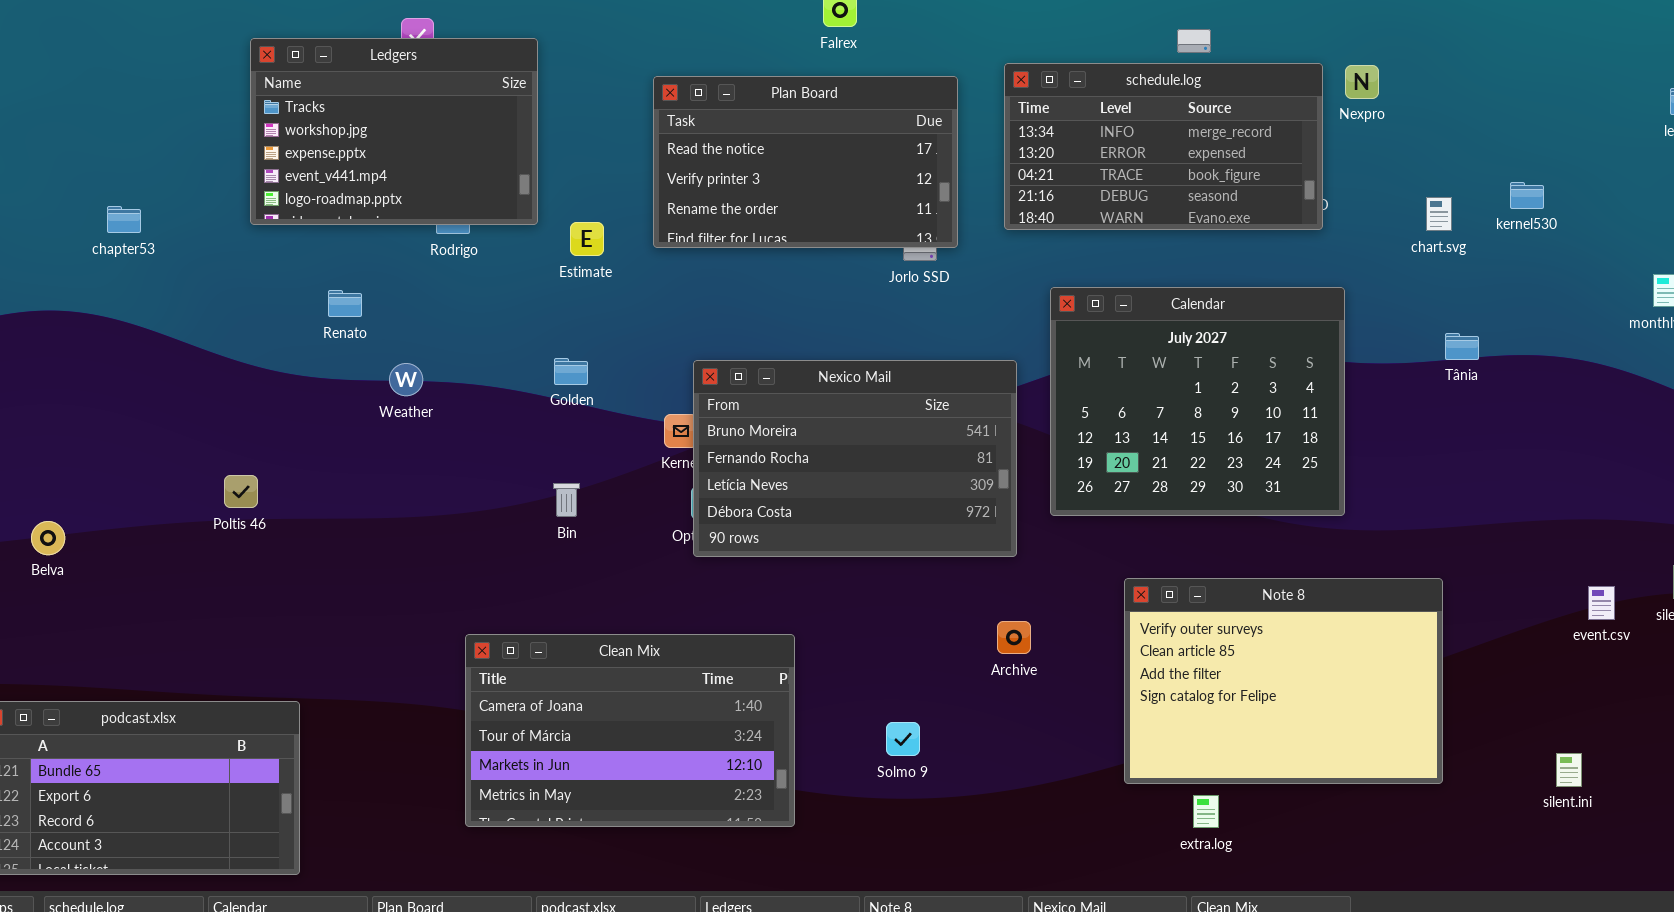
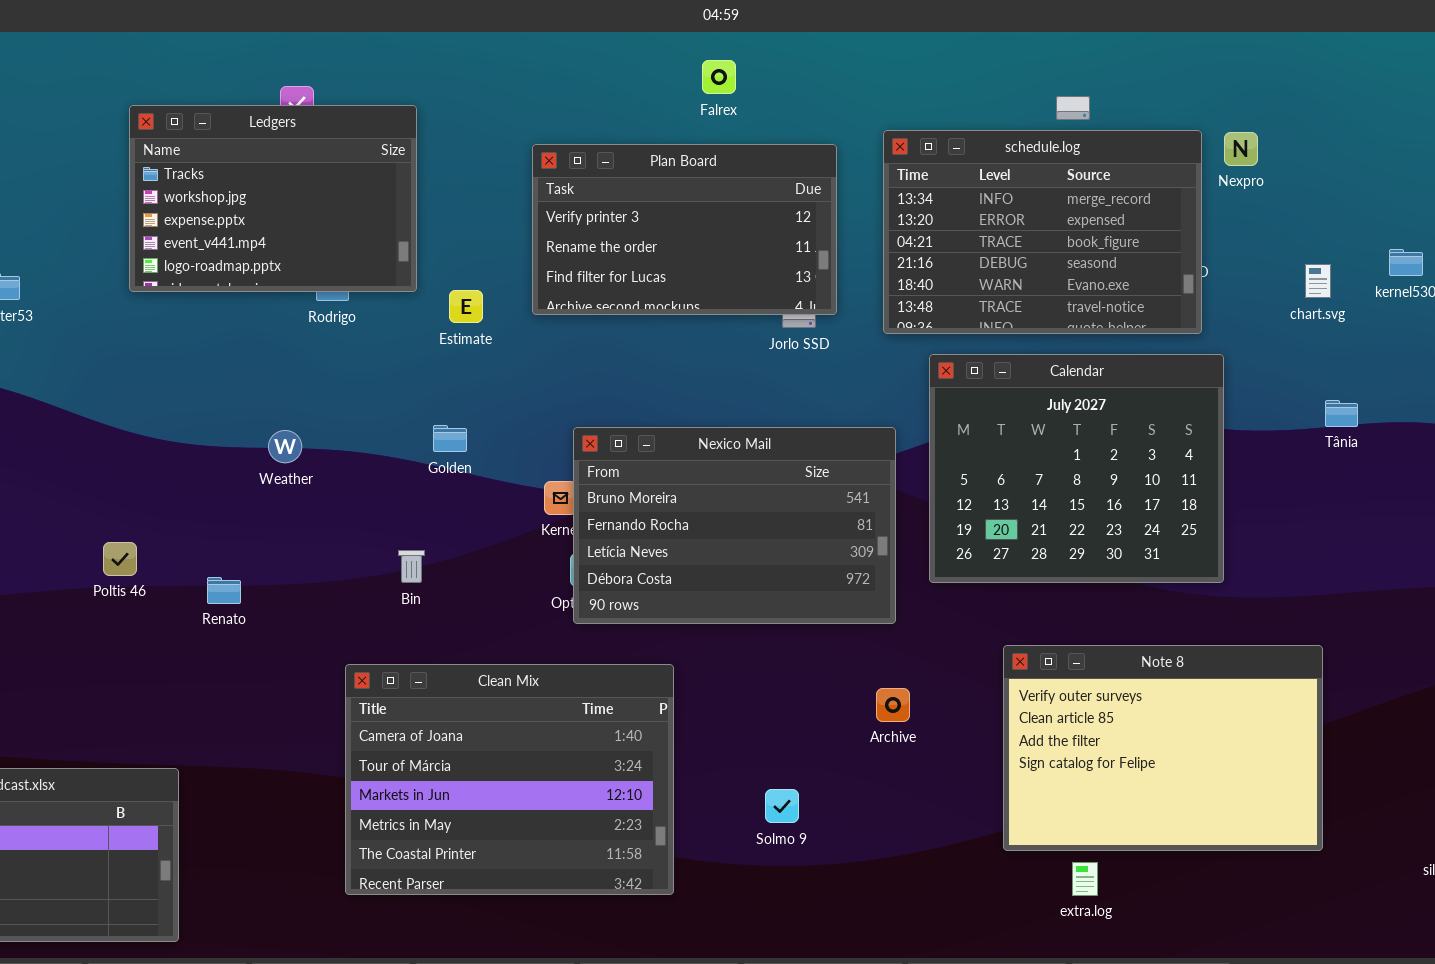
schedule.log: [1004,63,1323,230] -> [883,130,1202,334], resized
Plan Board: [653,76,958,248] -> [532,144,837,315], scrolled down 1 row
Renato: [328,290,362,317] -> [207,577,241,604], moved
Bin: [553,483,580,517] -> [398,550,425,583], moved
Clean Mix: [465,634,795,827] -> [345,664,674,895], resized

